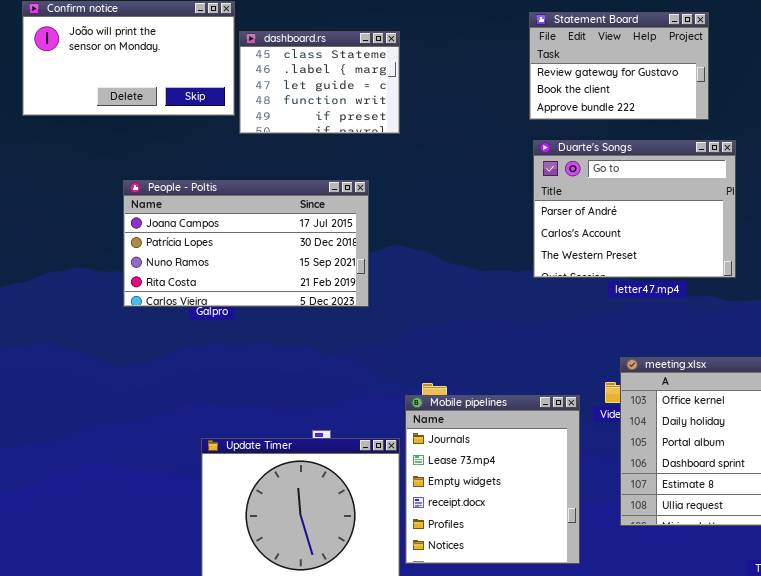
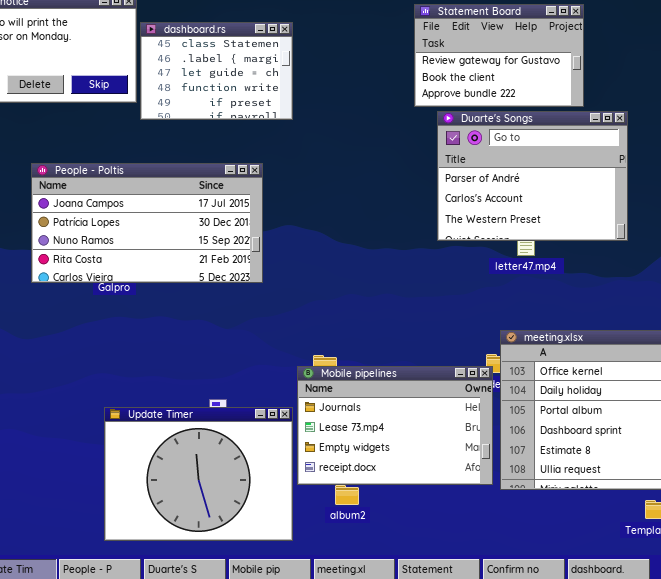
Duarte's Songs: [533,140,736,278] -> [437,111,628,241], moved
Mobile pipelines: [405,395,580,564] -> [297,366,493,485], resized

